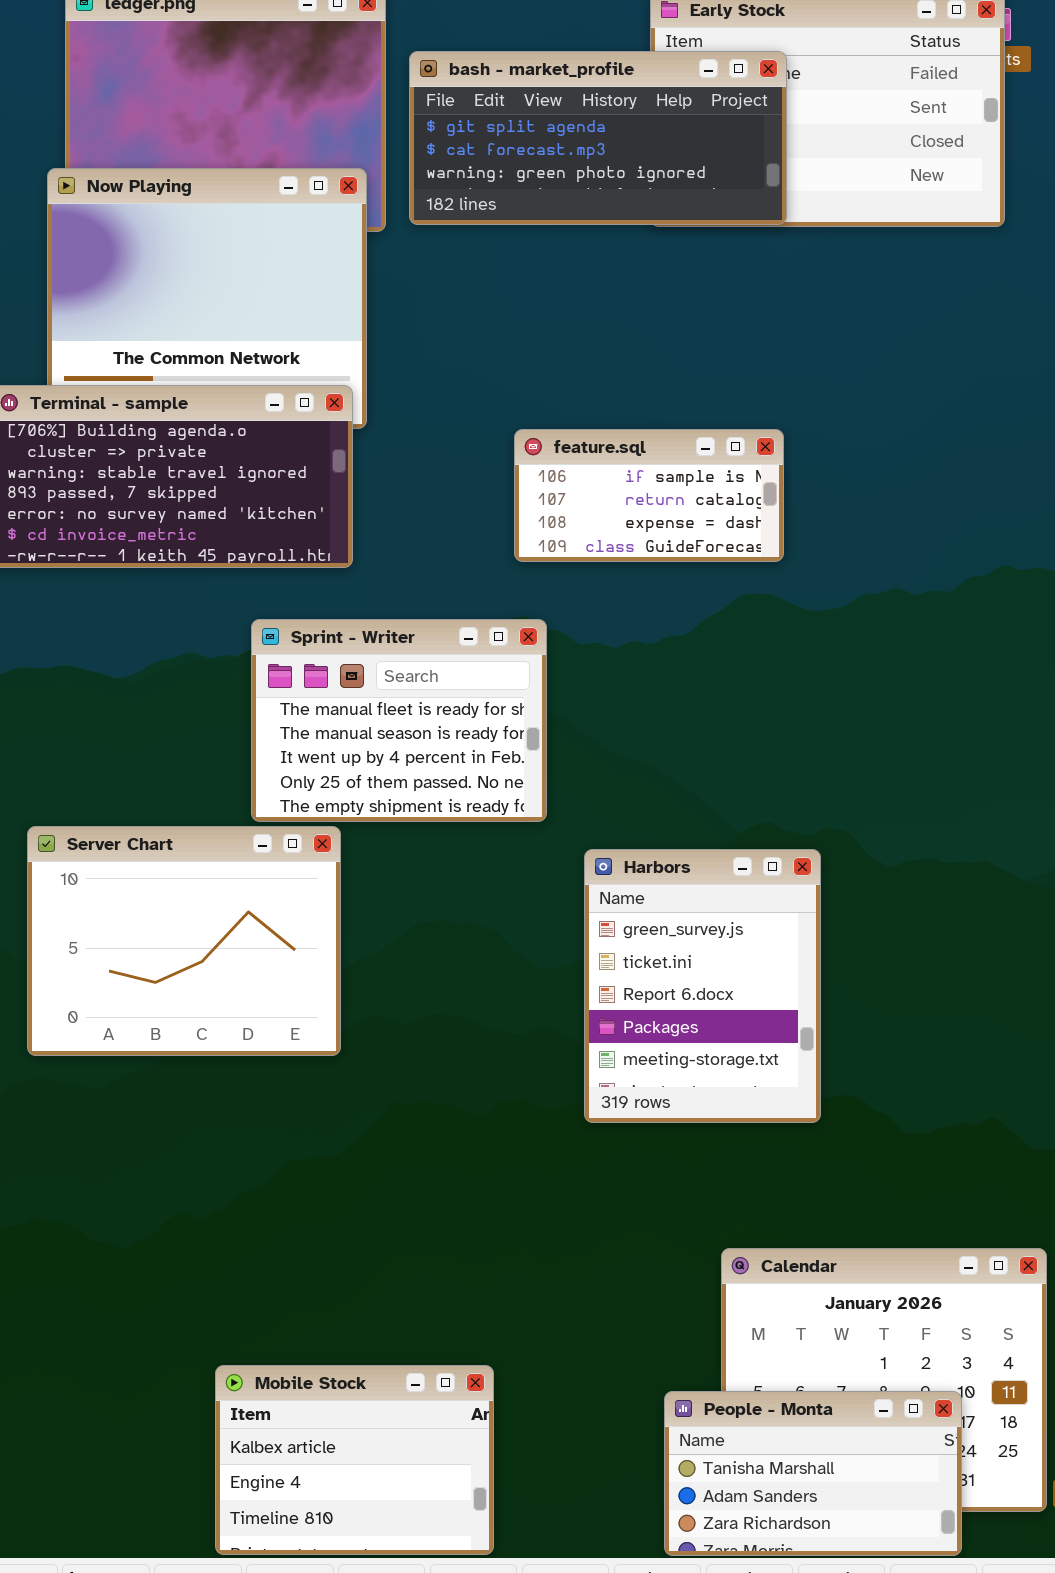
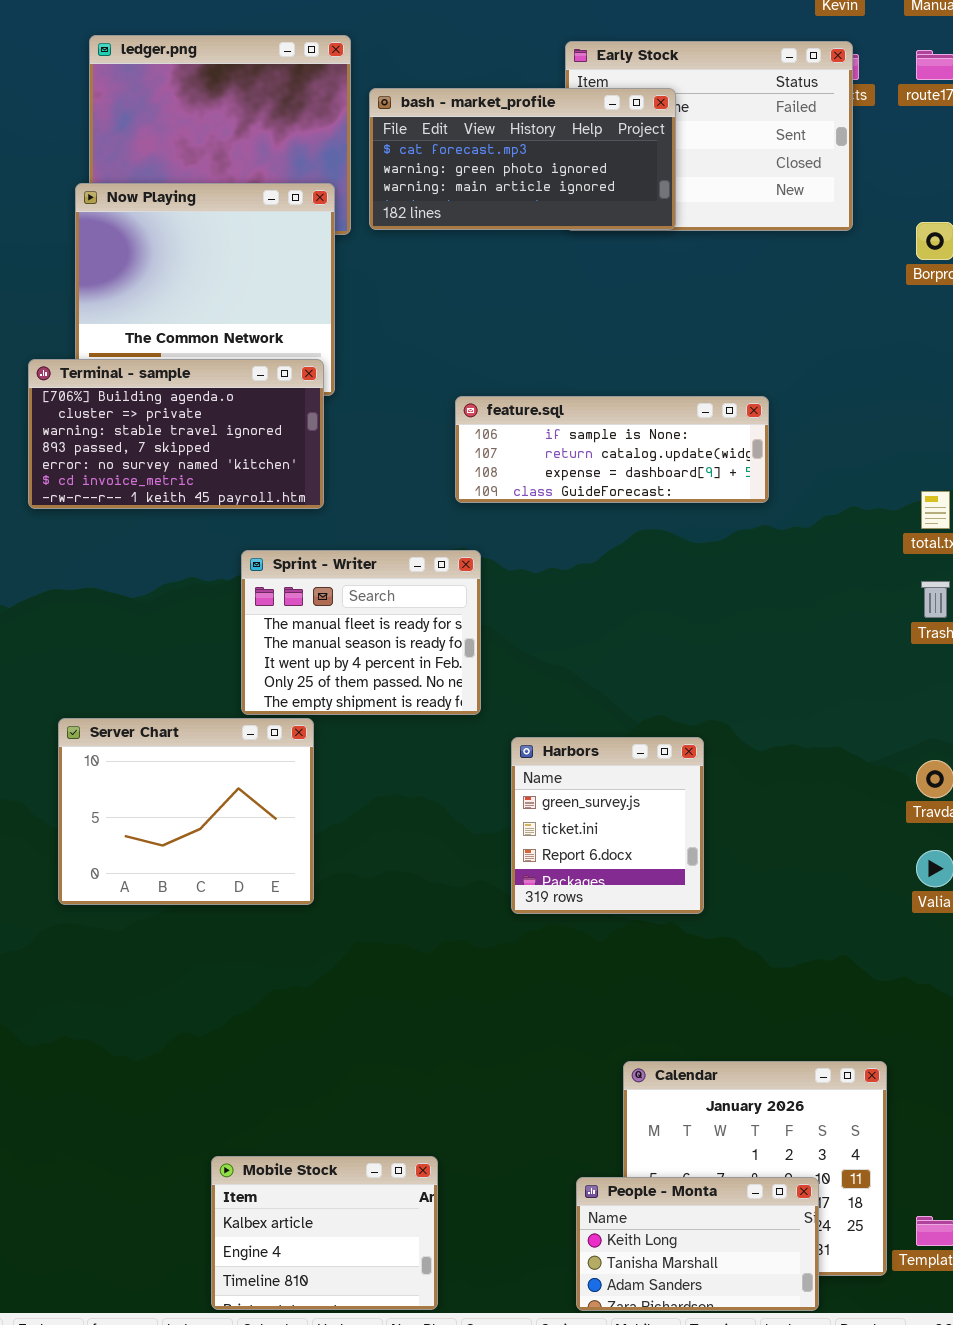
bash - market_profile: [409,51,787,225] -> [369,88,676,230], scrolled down 1 row
feature.sql: [514,429,784,562] -> [455,396,769,503], resized
Harbors: [584,849,821,1123] -> [511,737,704,914], resized
People - Monta: [664,1391,962,1556] -> [576,1177,819,1311], scrolled up 1 row

